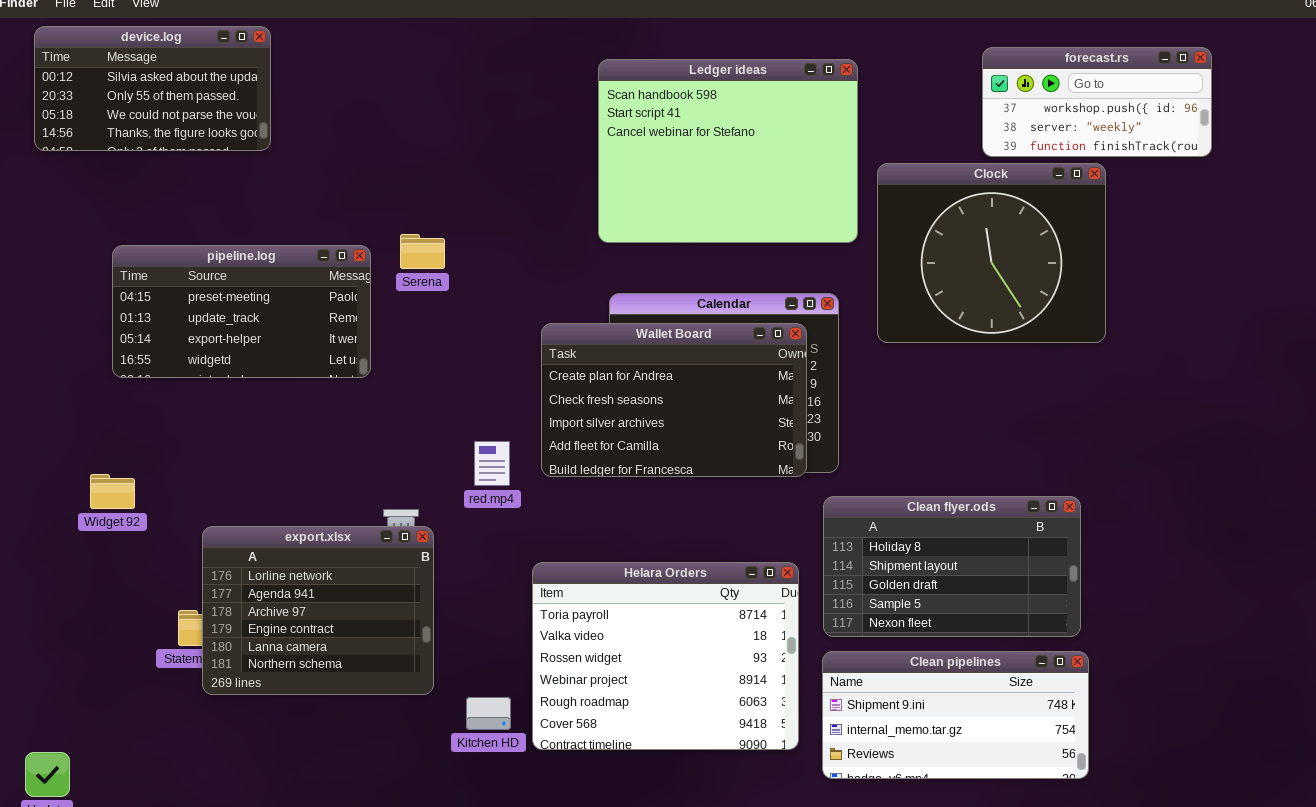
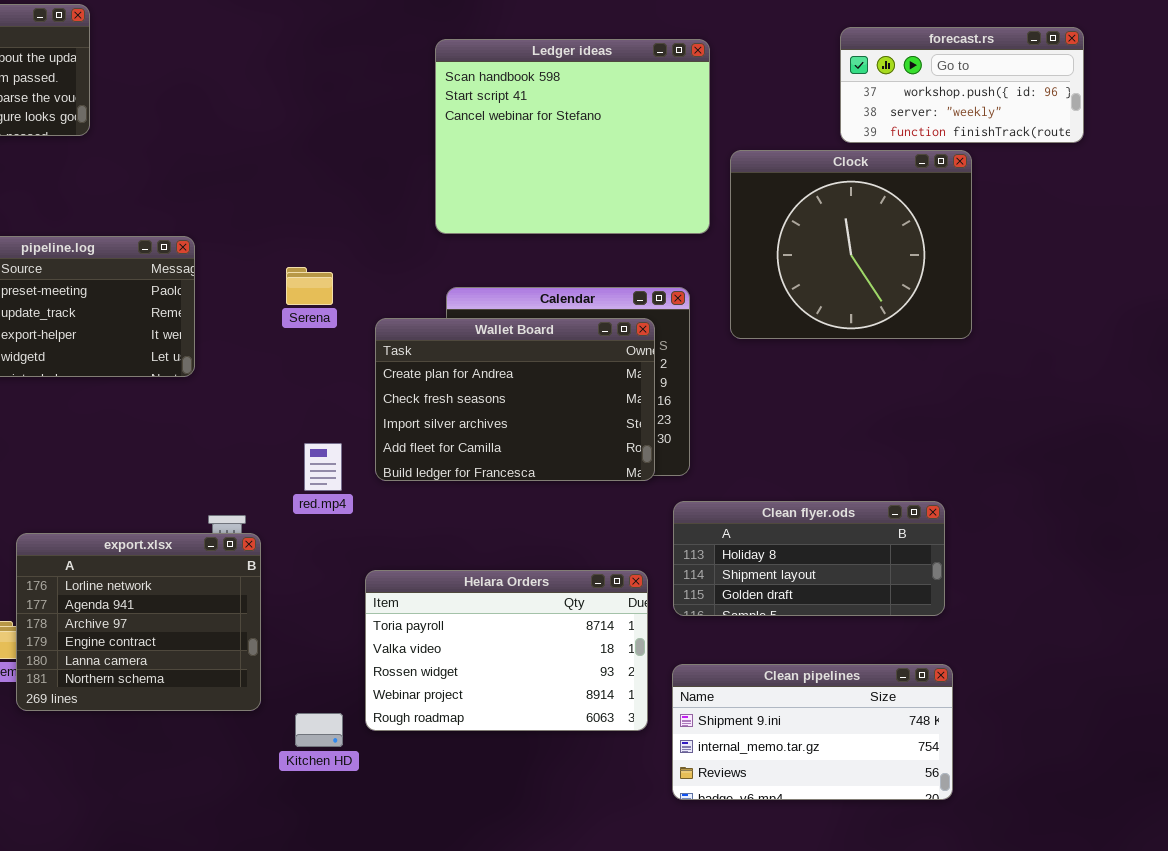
Serena: [400,234,445,269] -> [286,267,333,305], moved
Clean flyer.ods: [823,496,1081,637] -> [673,501,945,616], resized
Helara Orders: [532,562,799,750] -> [365,570,648,731], resized

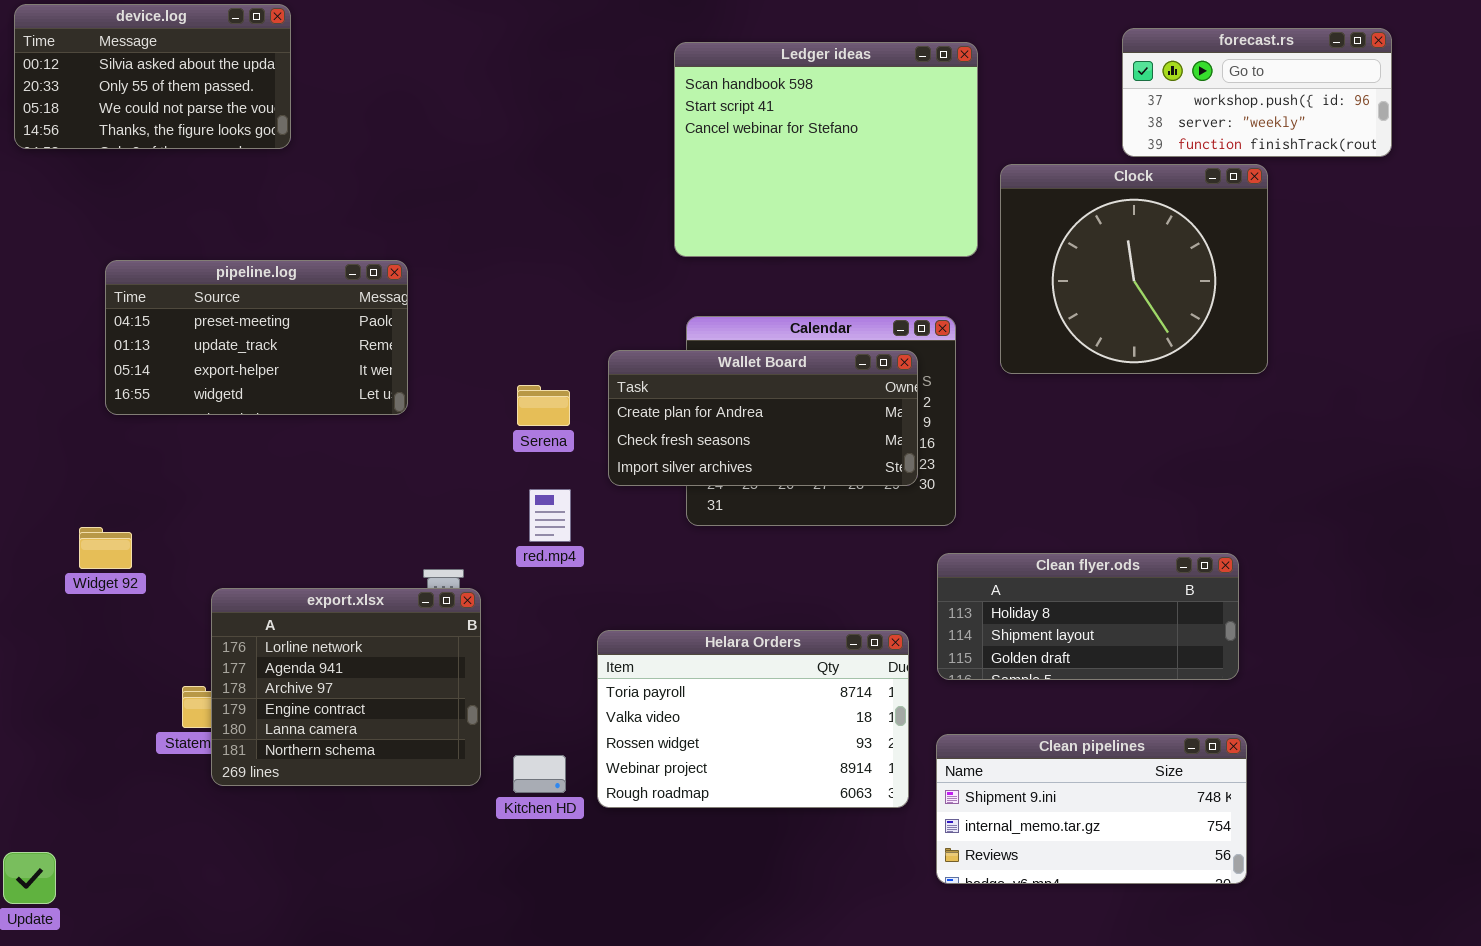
Serena: [286,267,333,305] -> [517,385,570,426], moved
Wallet Board: [375,318,655,481] -> [608,350,918,486], resized
Kitchen HD: [295,713,343,747] -> [513,755,566,793], moved

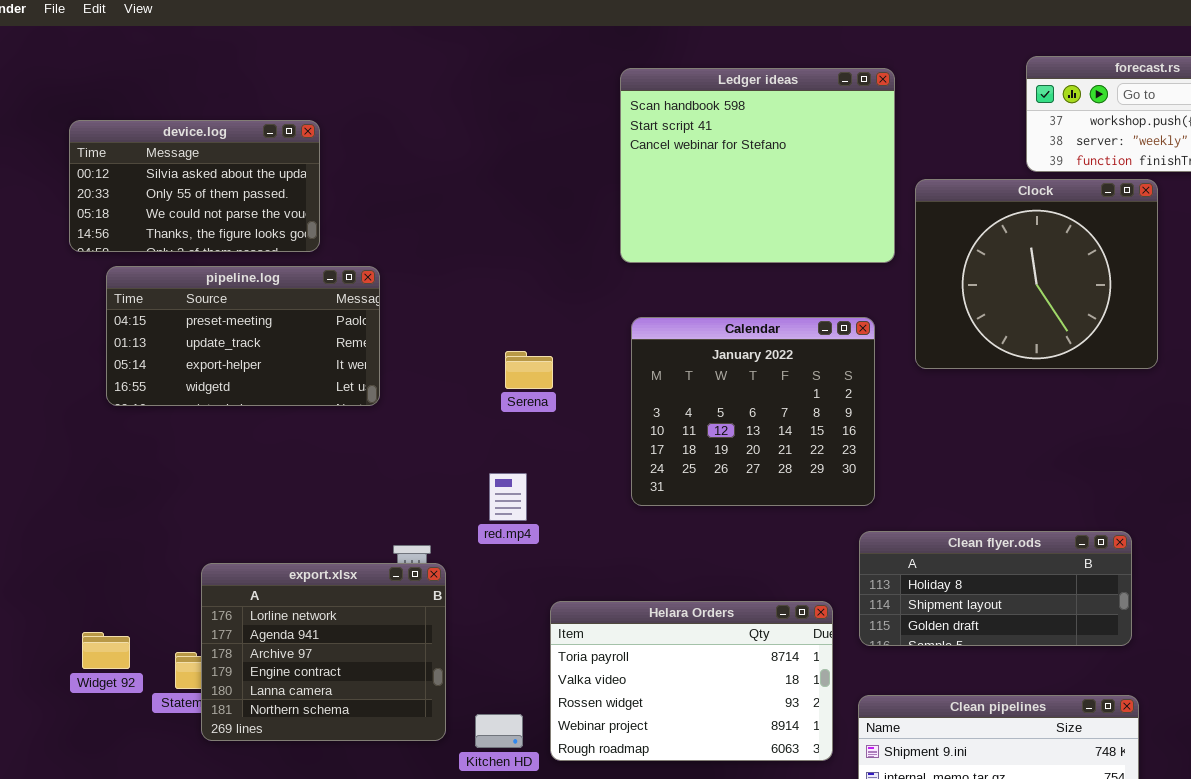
device.log: [14,4,291,149] -> [69,120,320,252], moved
Wallet Board: [608,350,918,486] -> none, closed
Serena: [517,385,570,426] -> [505,351,553,389], moved
Widget 92: [79,527,132,569] -> [82,632,130,669], moved

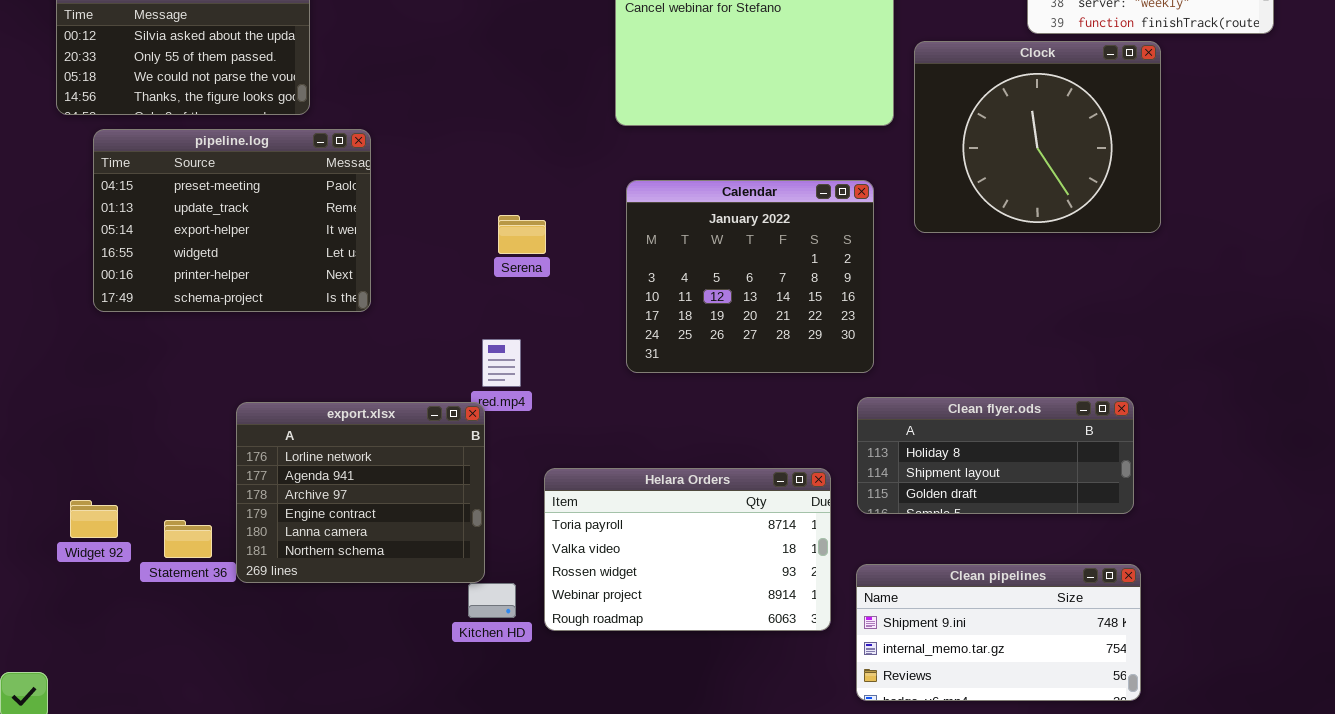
pipeline.log: [106,266,380,406] -> [93,129,371,312], resized
export.xlsx: [201,563,446,741] -> [236,402,485,583], moved

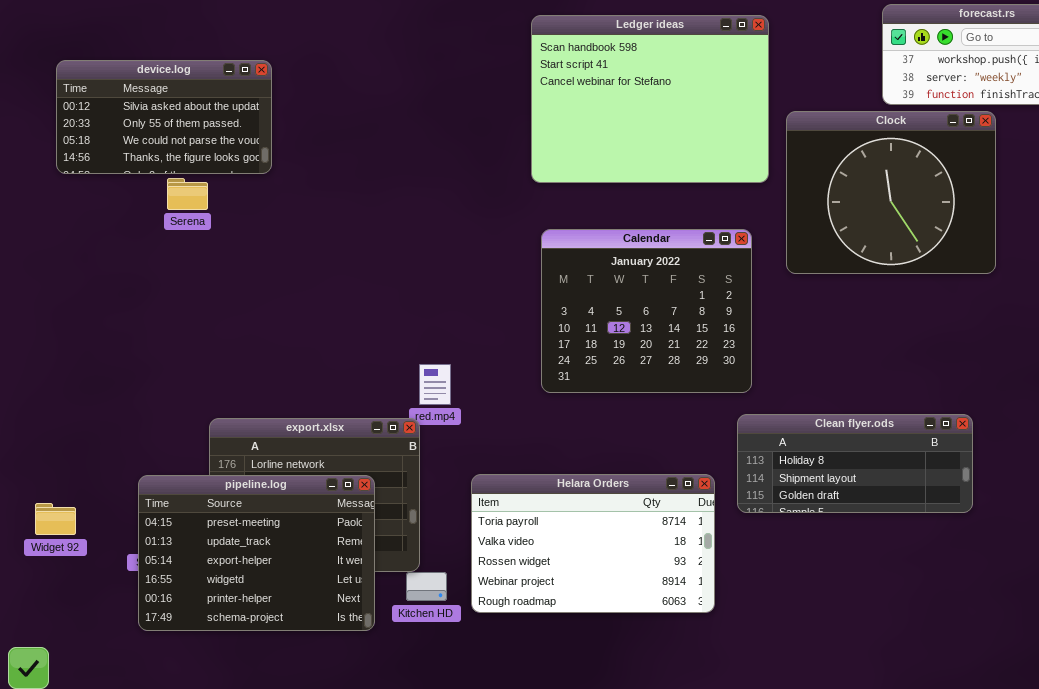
pipeline.log: [93,129,371,312] -> [138,475,375,631], moved
Serena: [498,215,546,254] -> [167,178,208,210], moved
Widget 92: [70,500,118,538] -> [35,503,76,535], moved
Clean pipelines: [856,564,1141,701] -> none, closed

